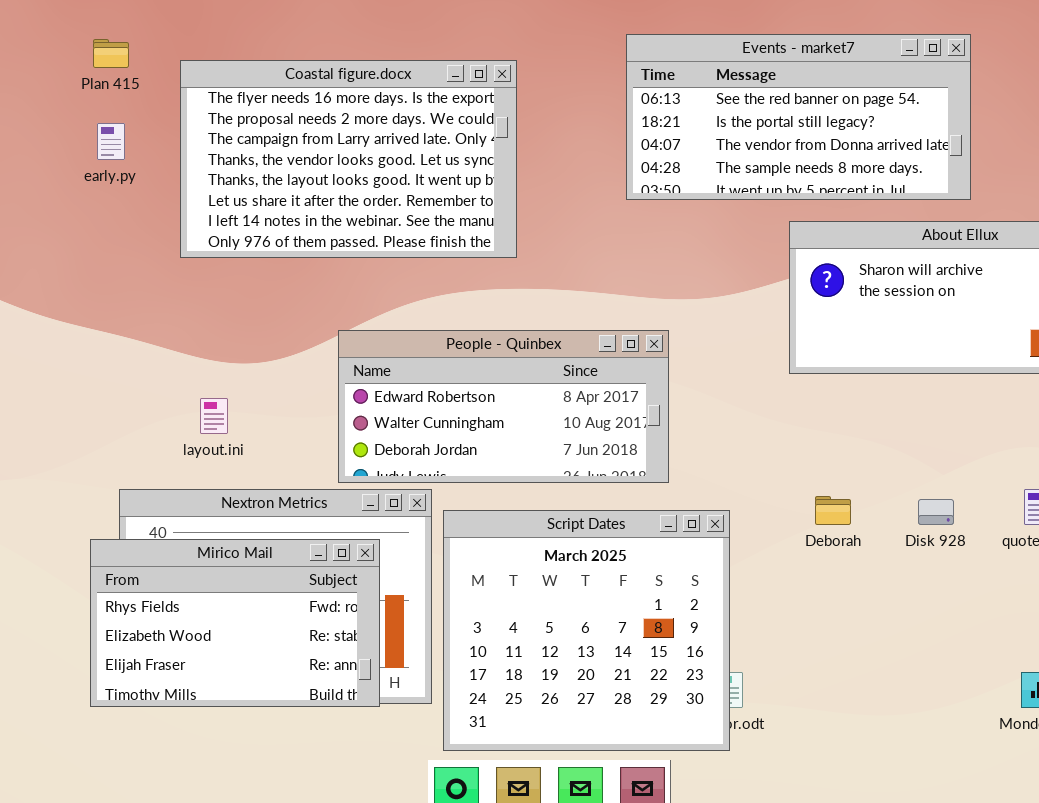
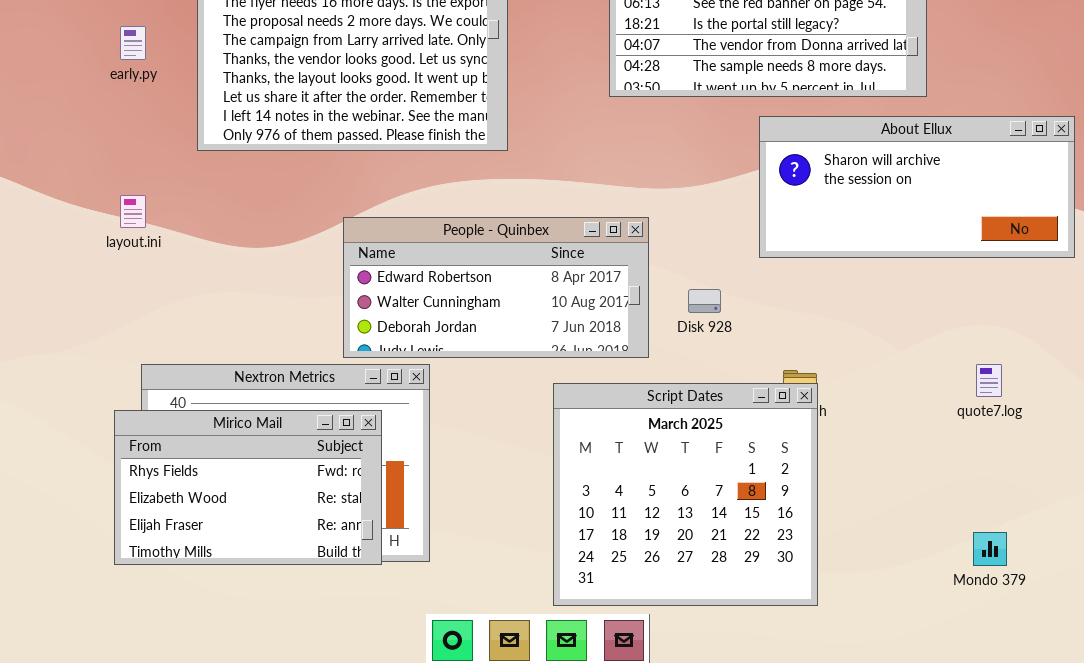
layout.ini: [200,398,228,434] -> [120,195,146,228], moved
Disk 928: [918,499,954,525] -> [688,289,721,313], moved
Script Dates: [443,510,730,751] -> [553,383,818,606], moved

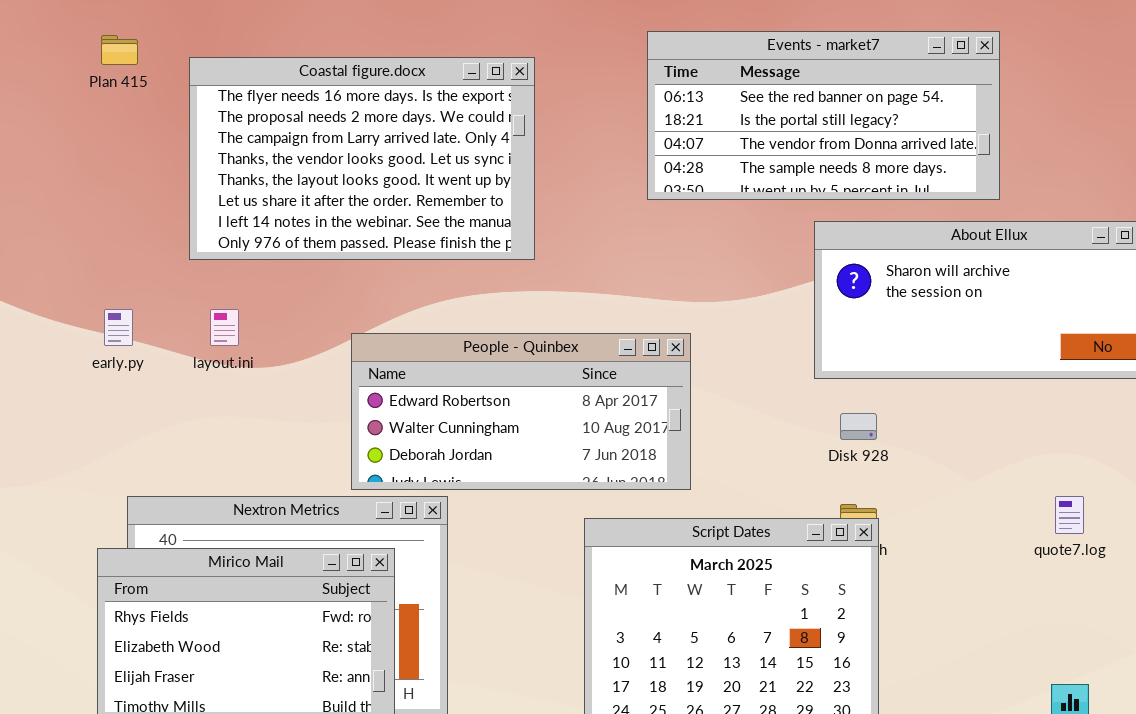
early.py: [120,26,146,60] -> [104,309,133,346], moved
layout.ini: [120,195,146,228] -> [210,309,239,346], moved
Disk 928: [688,289,721,313] -> [840,413,877,440], moved

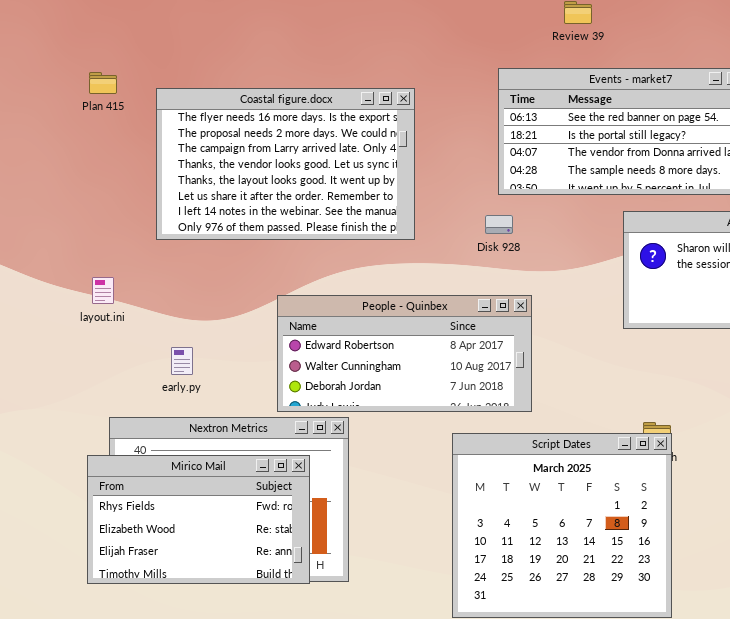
early.py: [104,309,133,346] -> [171,347,193,375], moved
layout.ini: [210,309,239,346] -> [92,277,114,304], moved
Disk 928: [840,413,877,440] -> [485,215,513,234], moved

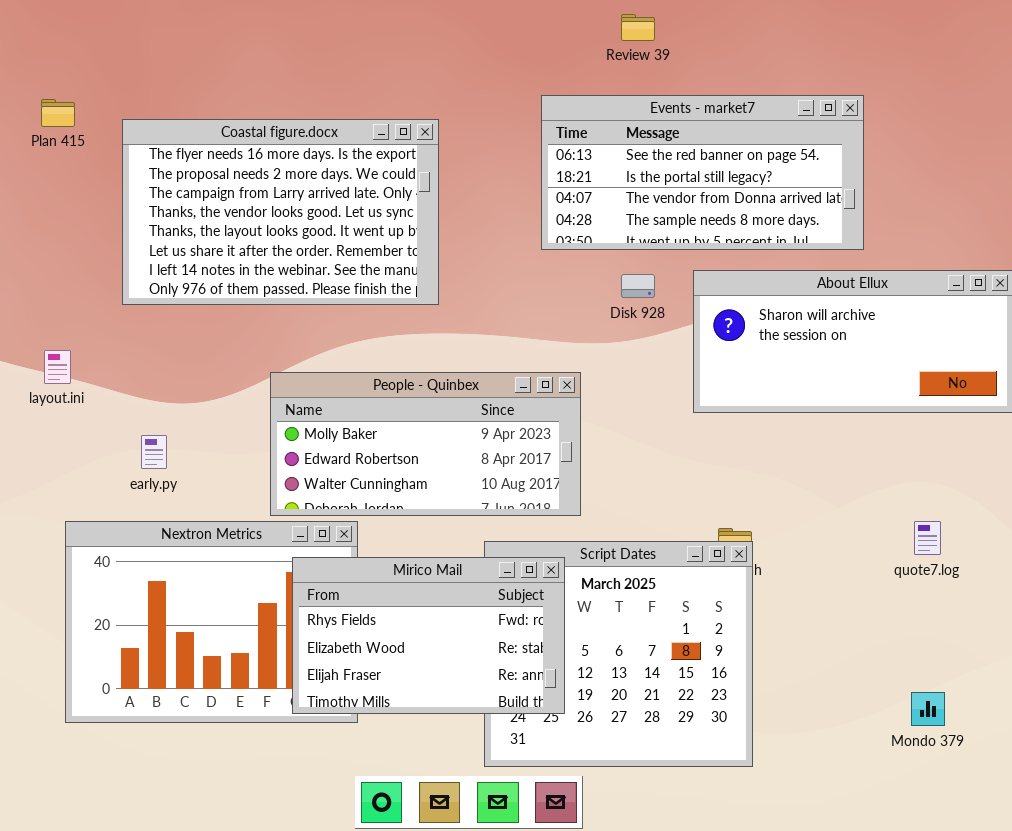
Disk 928: [485,215,513,234] -> [621,274,655,298], moved
People - Quinbex: [277,295,532,412] -> [270,372,581,516], scrolled up 1 row
Mirico Mail: [87,455,310,584] -> [292,557,565,714], moved

